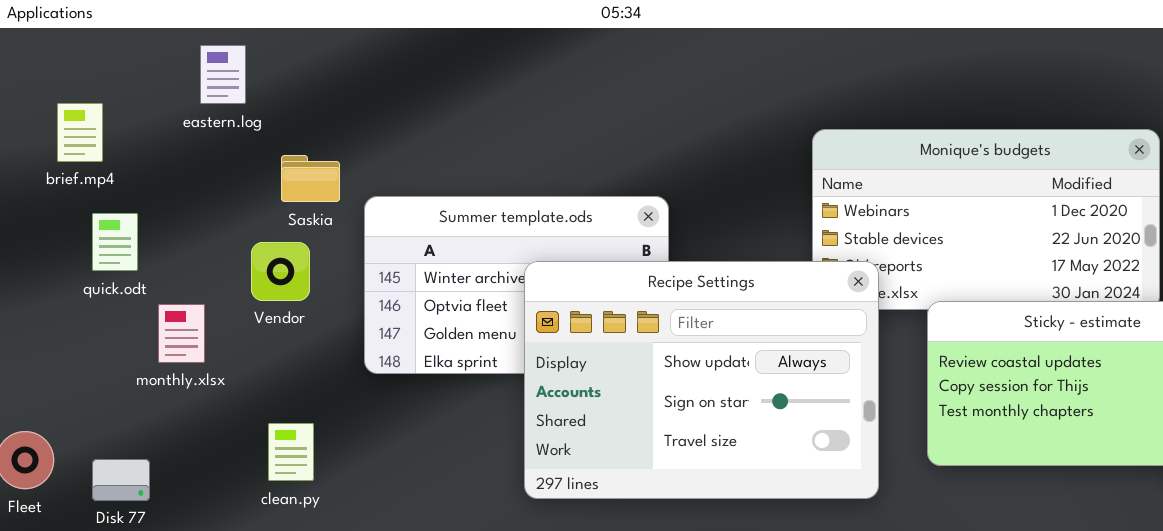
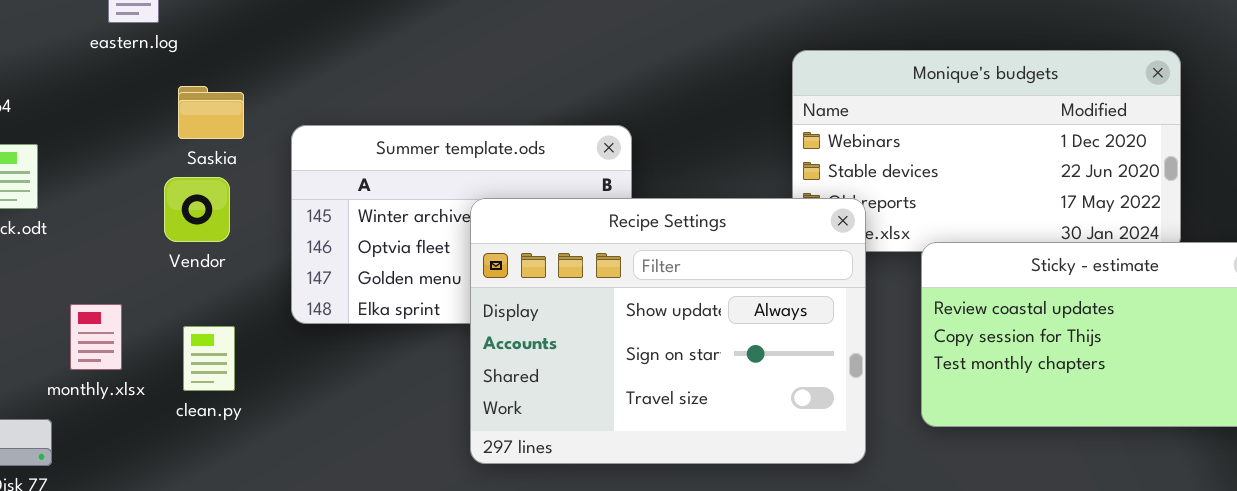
Saskia: [281,155,340,202] -> [178,86,244,139], moved
monthly.xlsx: [158,304,205,363] -> [70,304,122,370], moved
clean.py: [268,423,314,481] -> [183,326,235,391], moved

